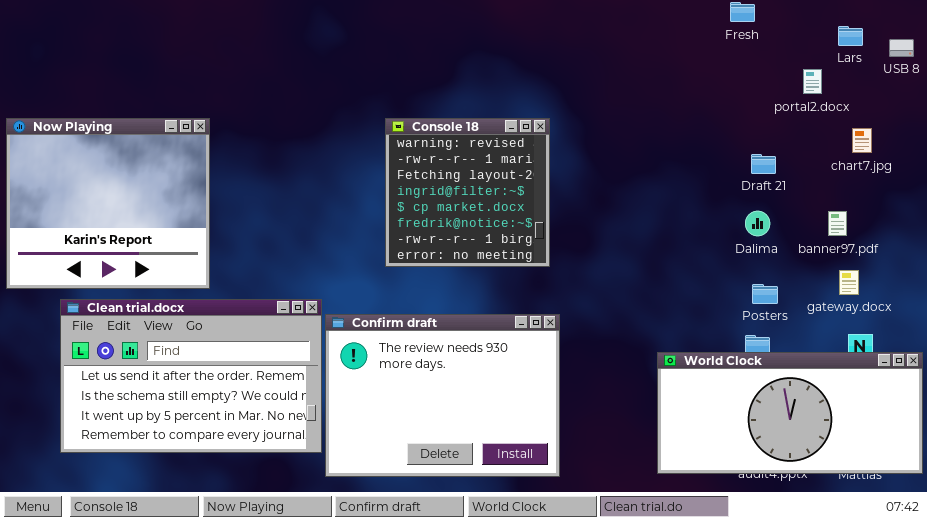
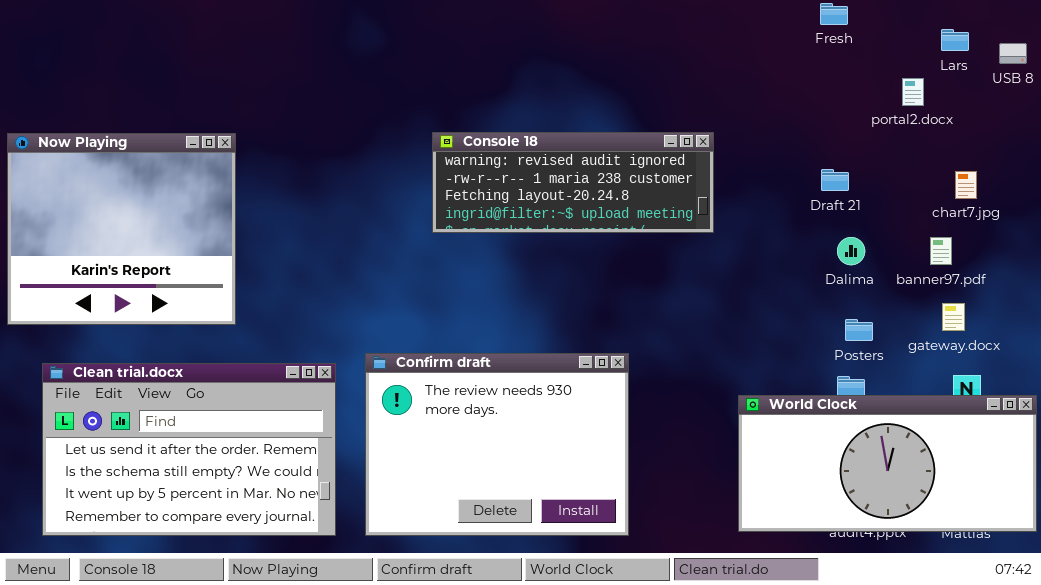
Console 18: [385,118,550,267] -> [432,132,714,233], resized
chart7.jpg: [852,128,872,153] -> [955,171,977,199], moved
Draft 21: [751,154,776,174] -> [821,169,849,191], moved
Clean trial.docx: [60,299,322,453] -> [42,363,336,536], moved

